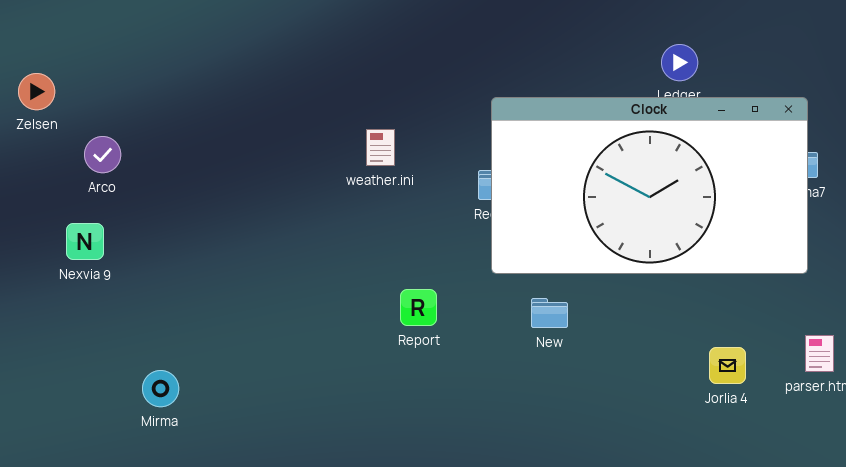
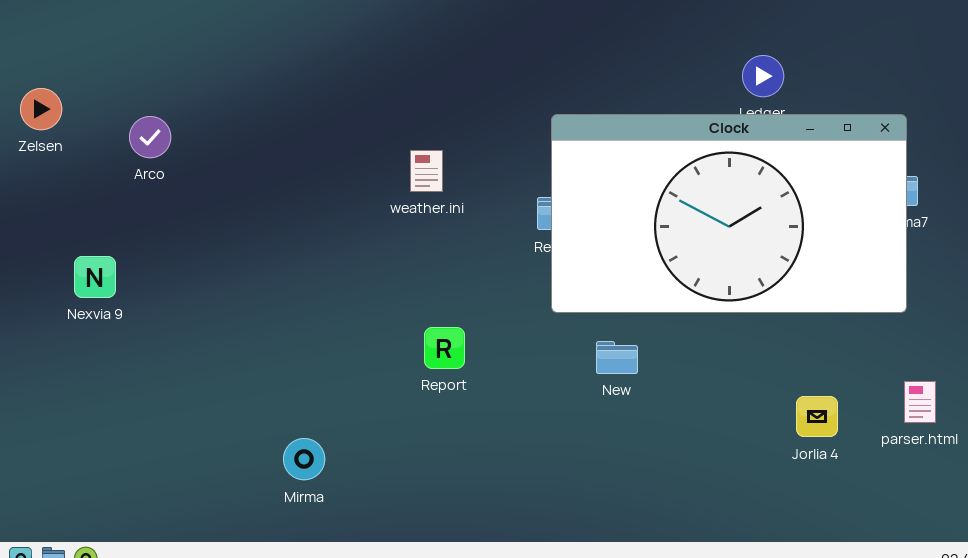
Arco: [84,136,121,173] -> [129,116,171,158], moved
Report: [400,289,437,326] -> [424,327,465,369], moved
Mirma: [142,370,179,407] -> [283,438,325,480], moved

